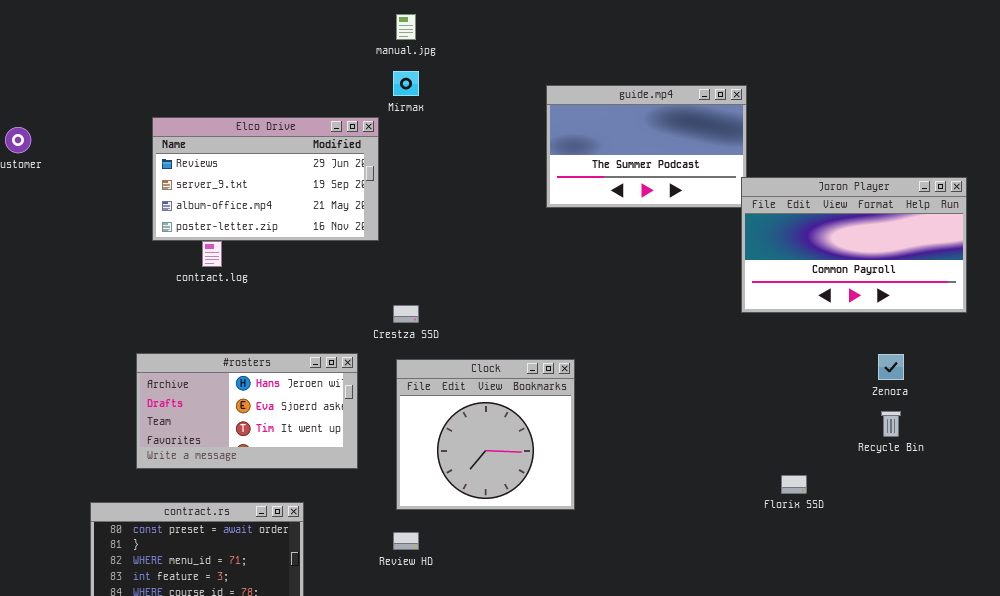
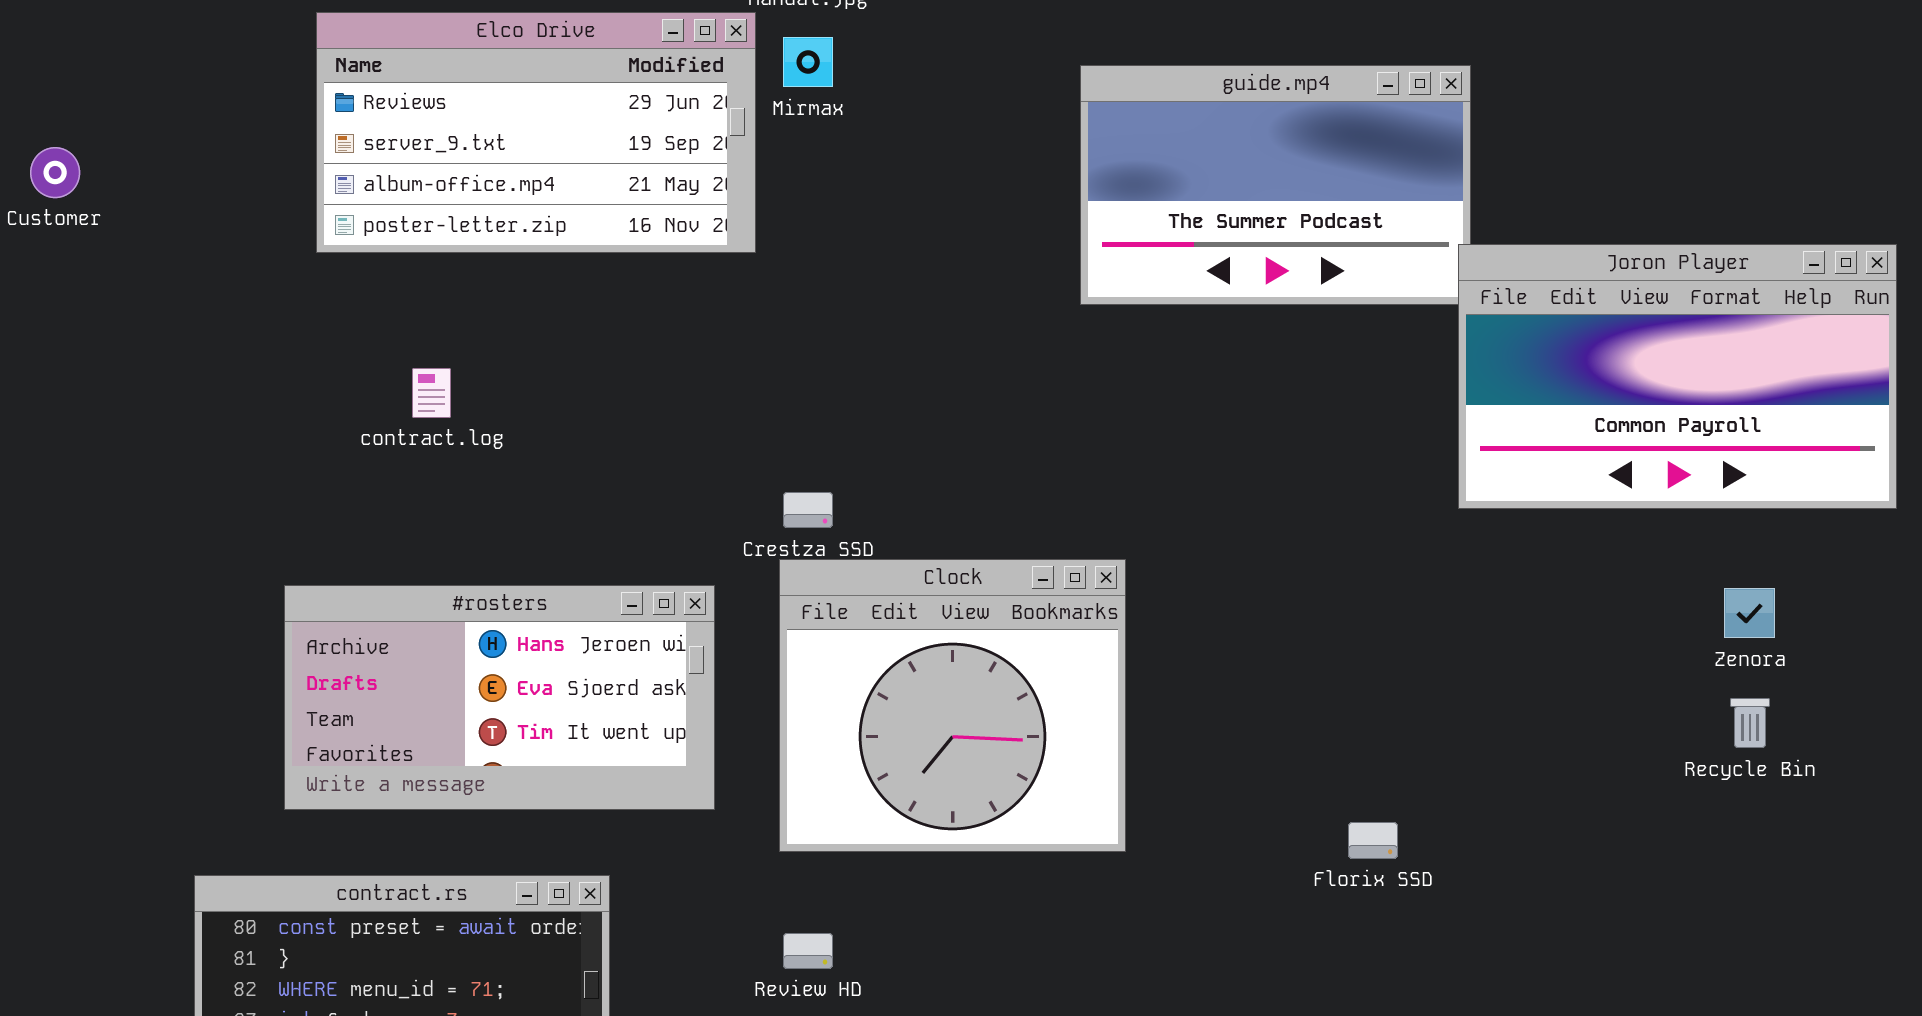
Elco Drive: [152,117,379,241] -> [316,12,756,253], moved
Clock: [396,359,575,510] -> [779,559,1126,852], moved
Florix SSD: [781,475,807,494] -> [1348,822,1398,859], moved

